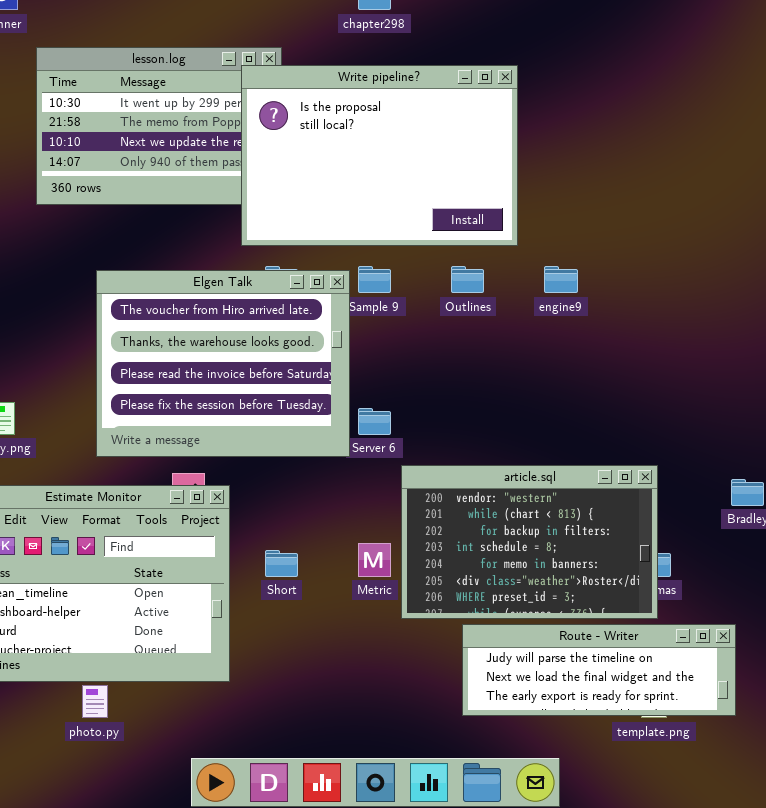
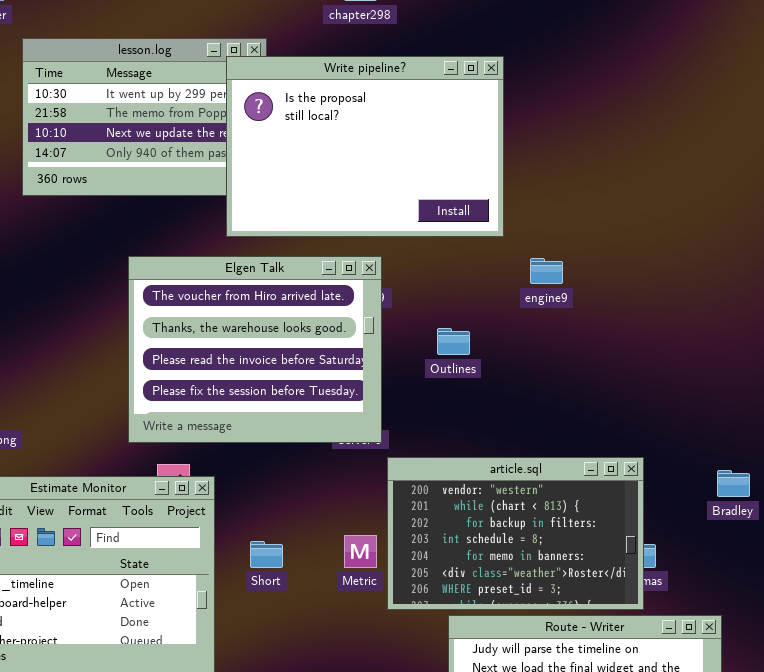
Outlines: [451,266,484,293] -> [437,328,470,355], moved
Elgen Talk: [96,270,350,457] -> [128,256,382,443], moved

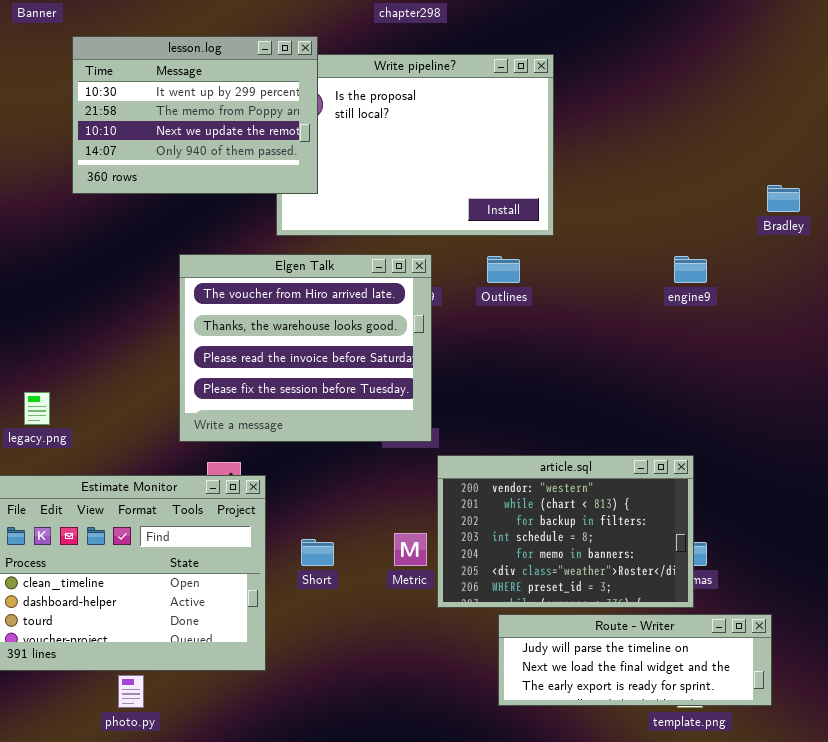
lesson.log: [22,38,267,196] -> [72,36,318,194], raised
engine9: [530,258,563,284] -> [674,256,707,283], moved
Outlines: [437,328,470,355] -> [487,256,520,283], moved
Bradley: [717,470,750,497] -> [767,185,800,212], moved

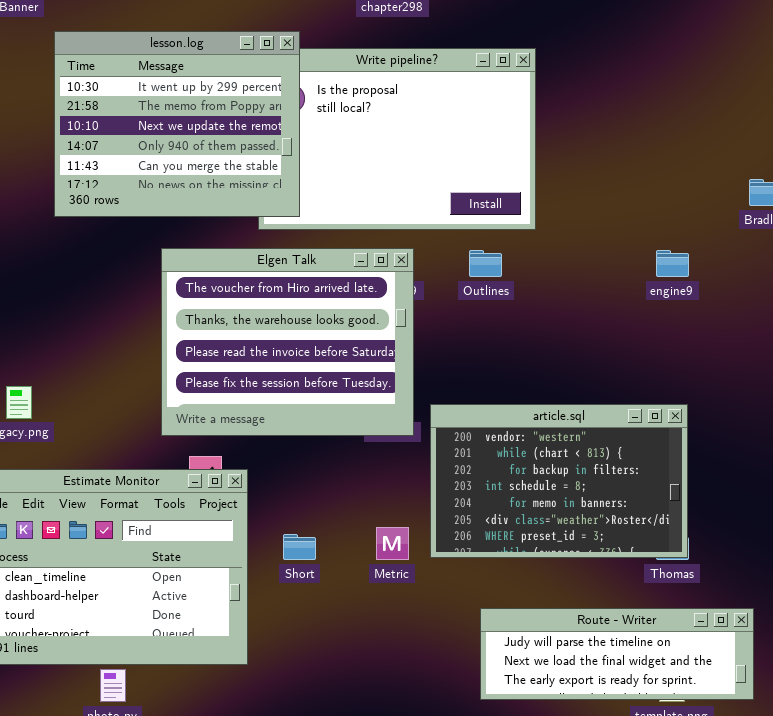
lesson.log: [72,36,318,194] -> [54,31,300,217], resized
article.sql: [437,455,694,608] -> [430,404,688,558], moved

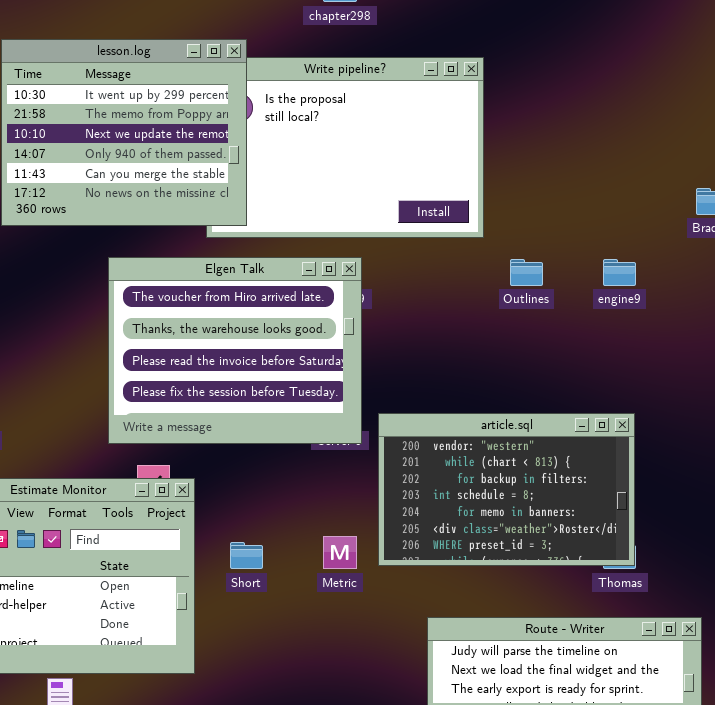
Outlines: [469,250,502,277] -> [510,259,543,286], moved

